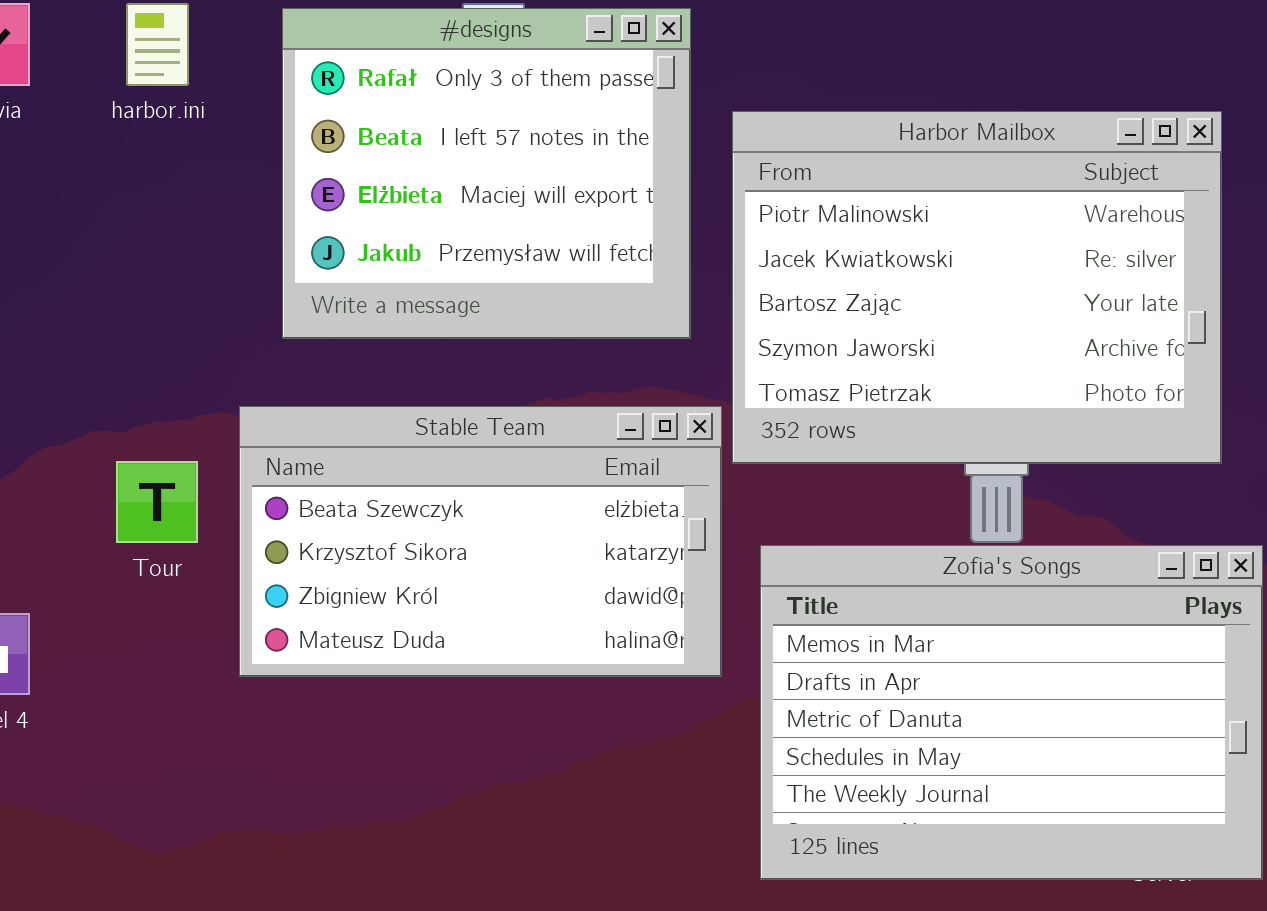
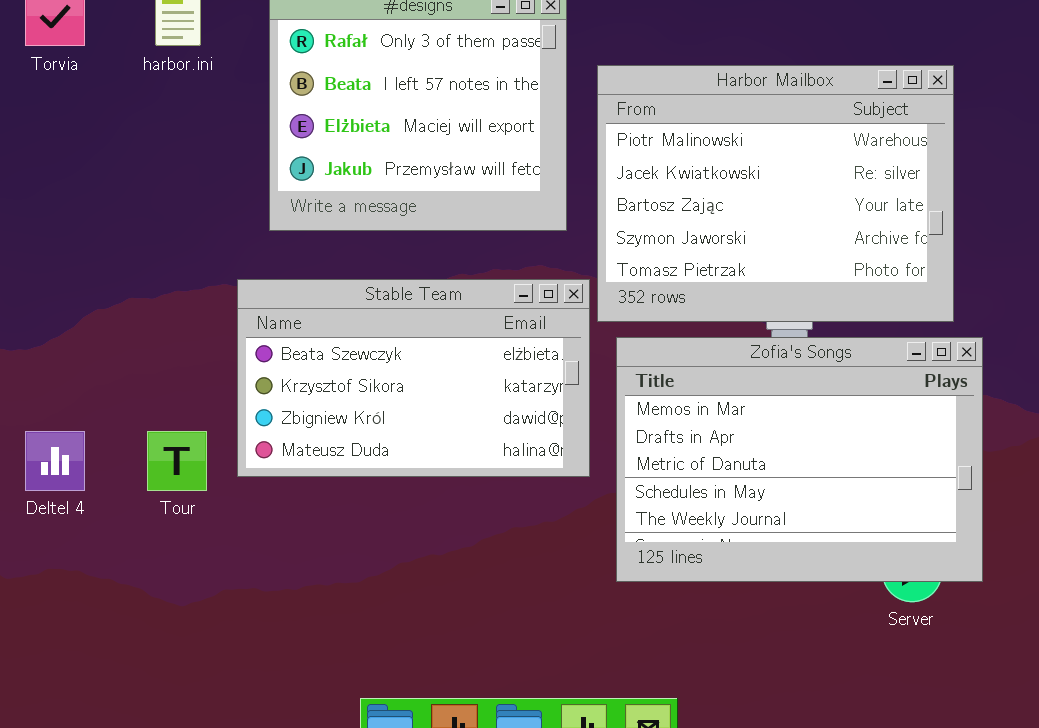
Tour: [116,461,198,543] -> [147,431,207,491], moved
Zofia's Songs: [760,545,1263,880] -> [616,337,983,582], moved

